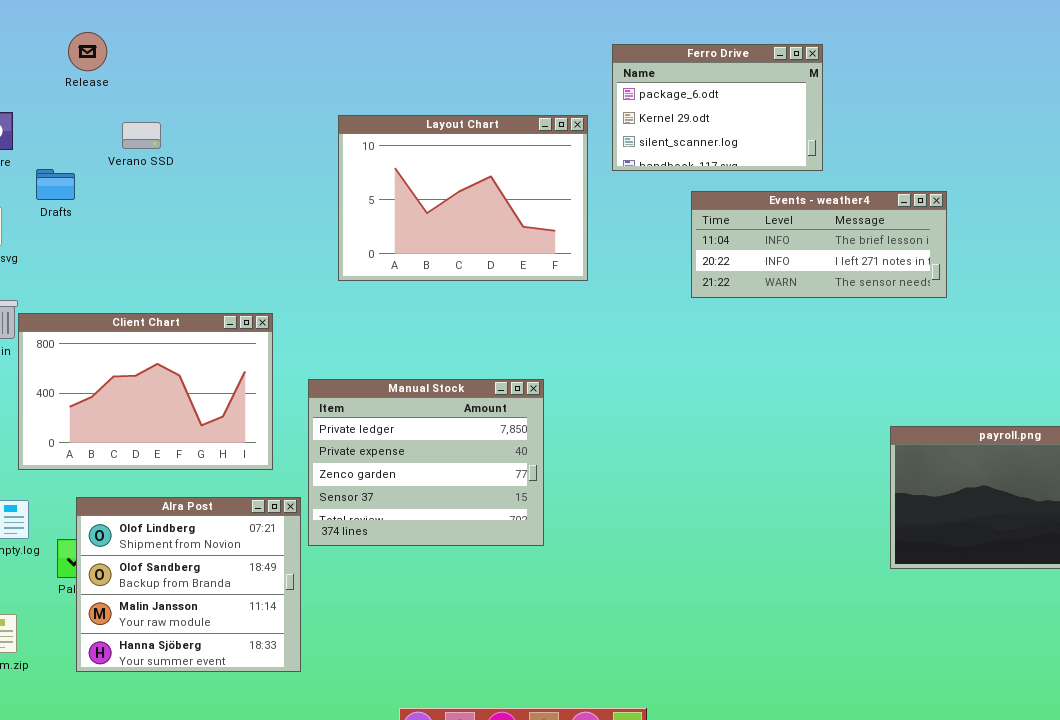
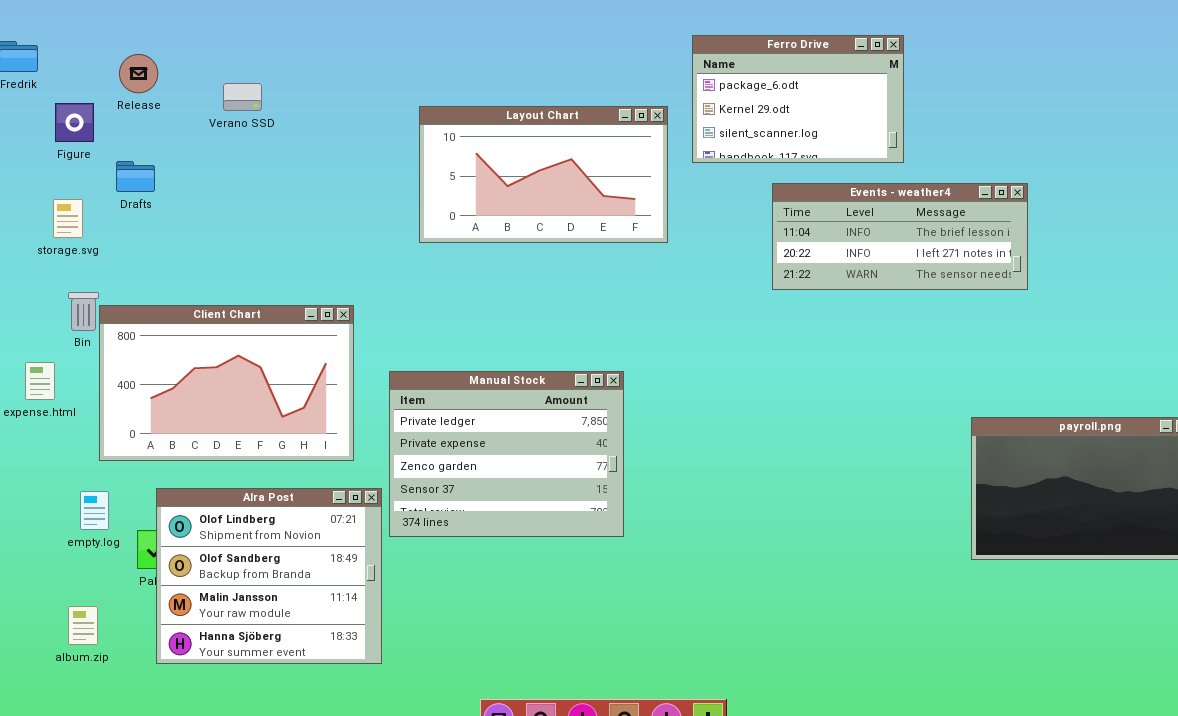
Release: [68,32,107,71] -> [119,54,158,93], moved
Layout Chart: [338,115,588,281] -> [419,106,668,243], resized
Verano SSD: [122,122,161,149] -> [223,83,262,111], moved

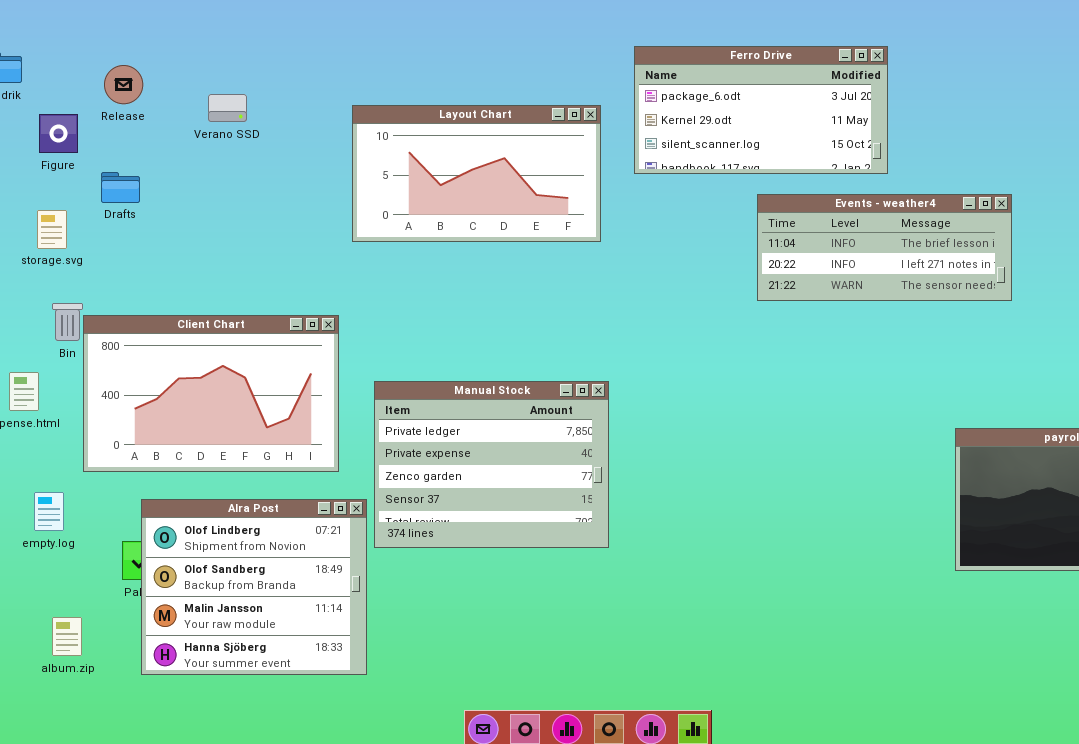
Ferro Drive: [692,35,904,163] -> [634,46,888,174], resized
Layout Chart: [419,106,668,243] -> [352,105,601,242], moved
empty.log: [80,491,109,530] -> [34,492,64,531], moved

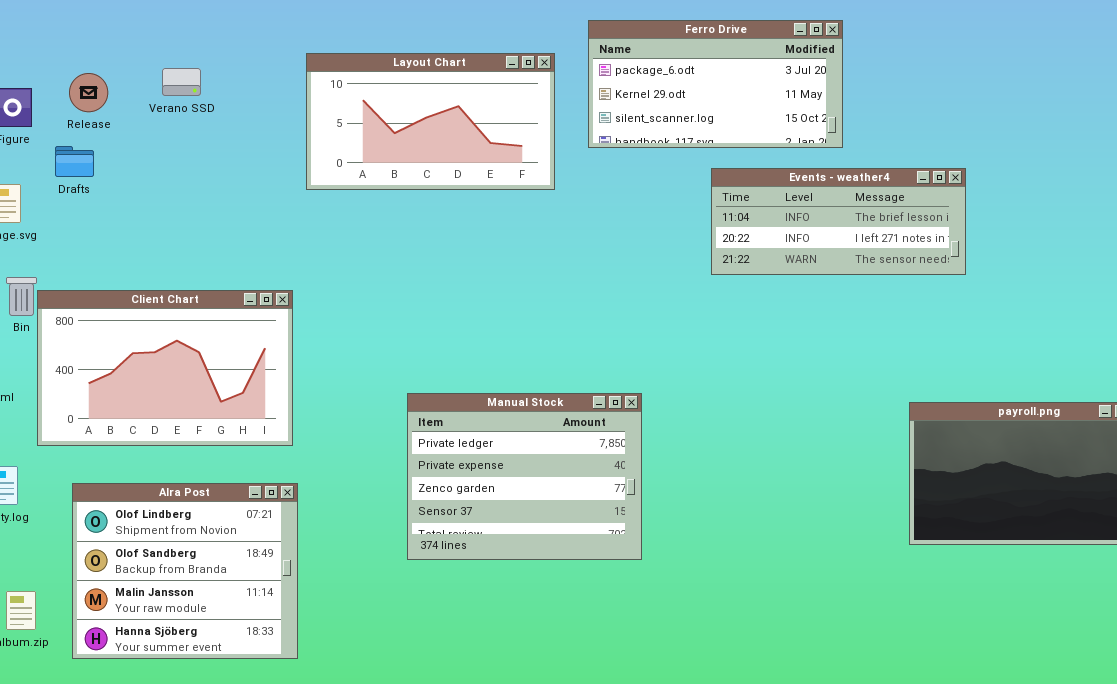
Release: [104,65,143,104] -> [69,73,108,112], moved
Layout Chart: [352,105,601,242] -> [306,53,555,190], moved
Manual Stock: [374,381,609,548] -> [407,393,642,560], moved
Alra Post: [141,499,367,675] -> [72,483,298,659], moved

